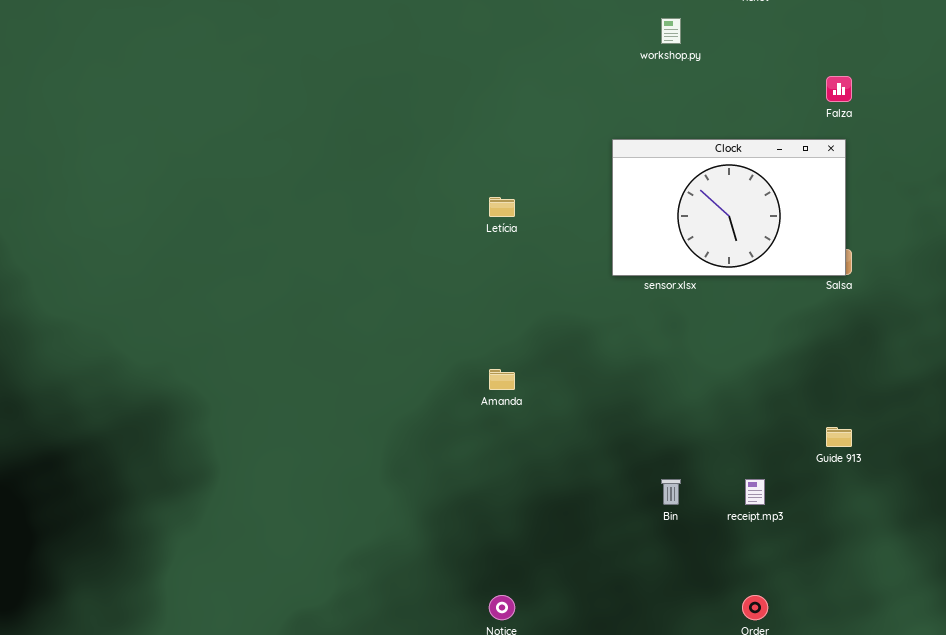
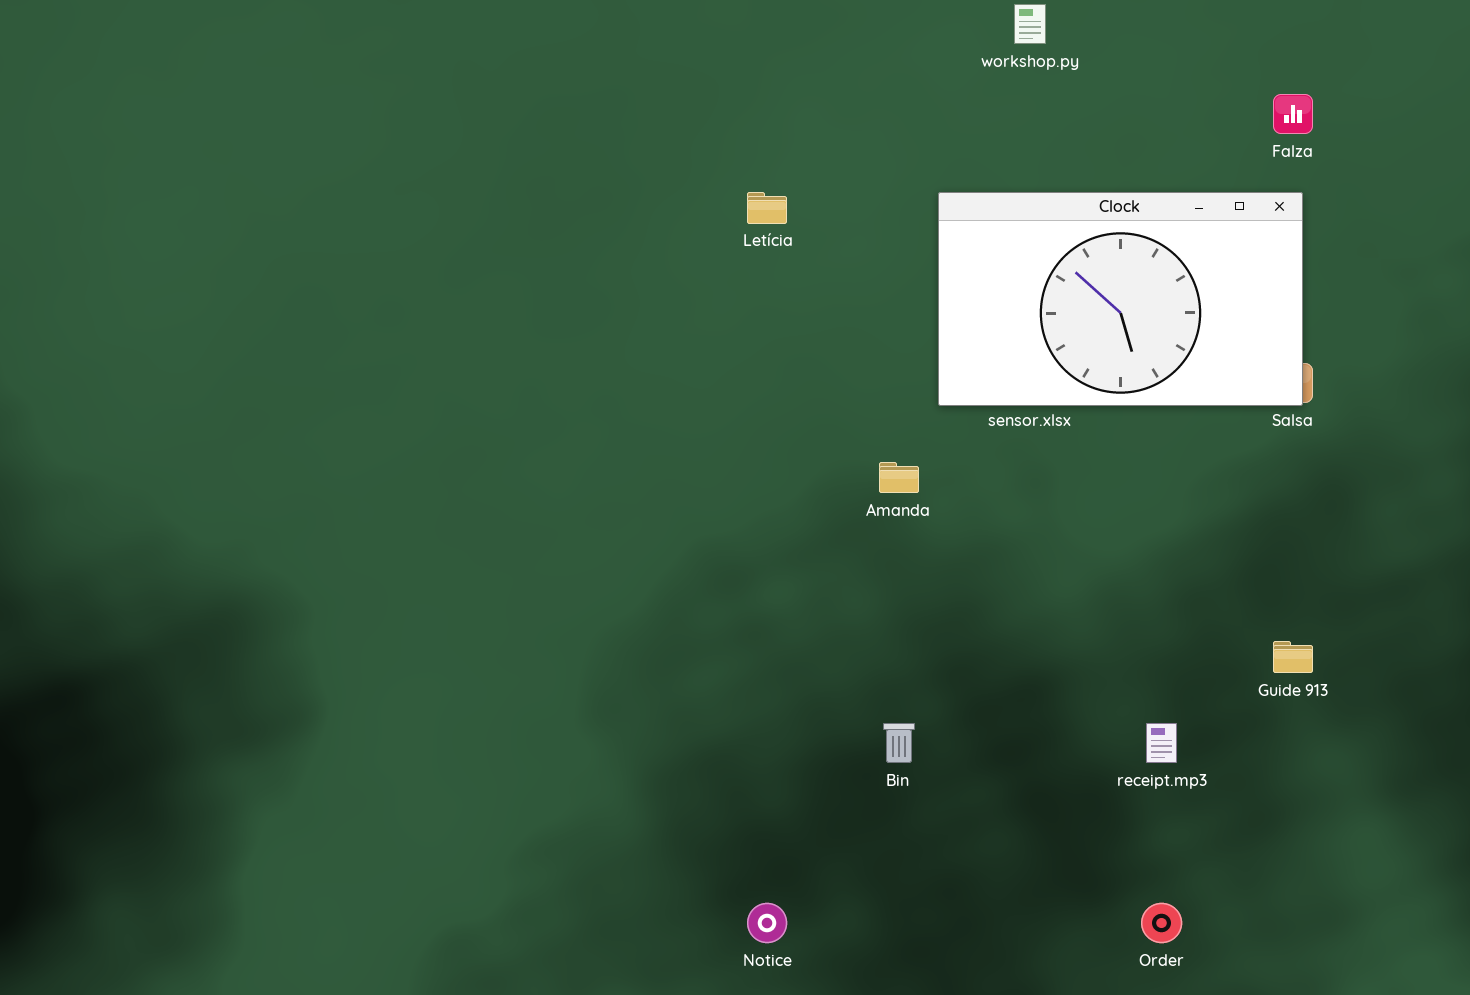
Letícia: [489,197,515,217] -> [747,192,787,224], moved
Amanda: [489,369,515,390] -> [879,462,919,493], moved
Bin: [661,479,681,505] -> [883,723,915,763], moved

